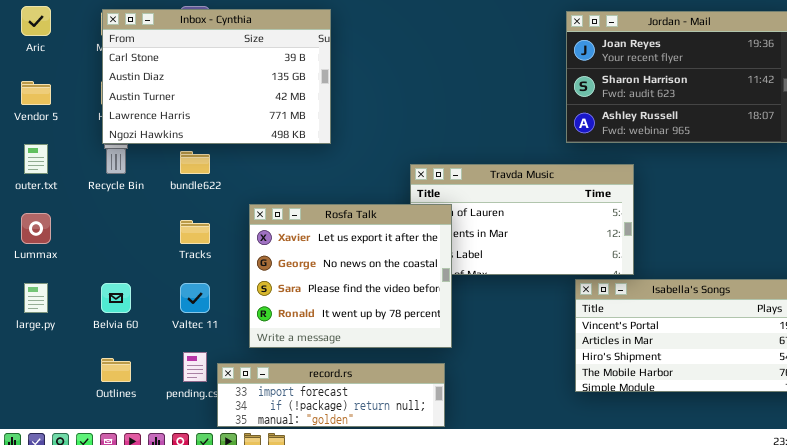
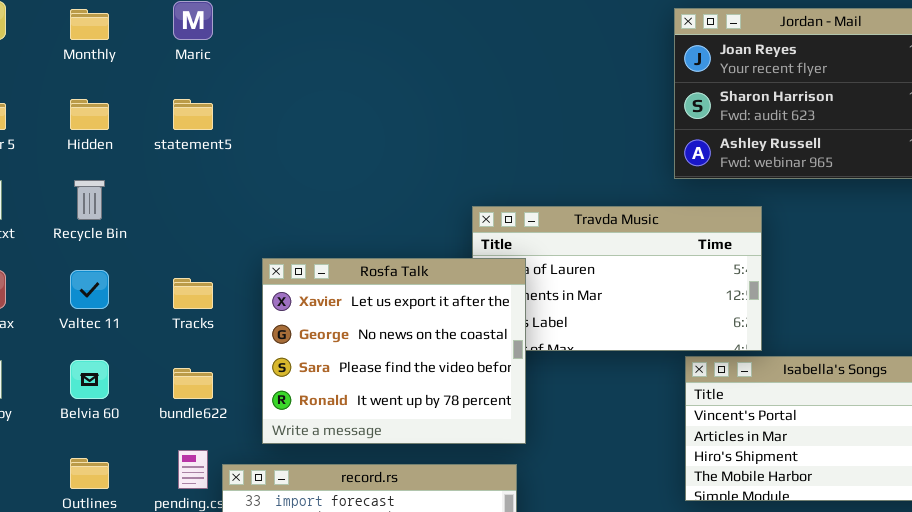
Inbox - Cynthia: [102,9,331,144] -> none, closed
bundle622: [180,151,210,174] -> [173,368,213,399], moved
Valtec 11: [180,283,210,313] -> [70,270,109,309], moved

